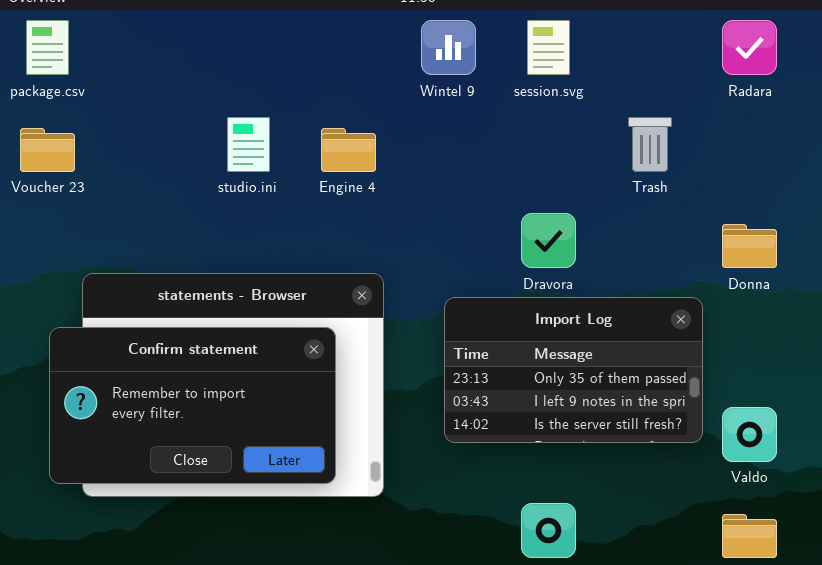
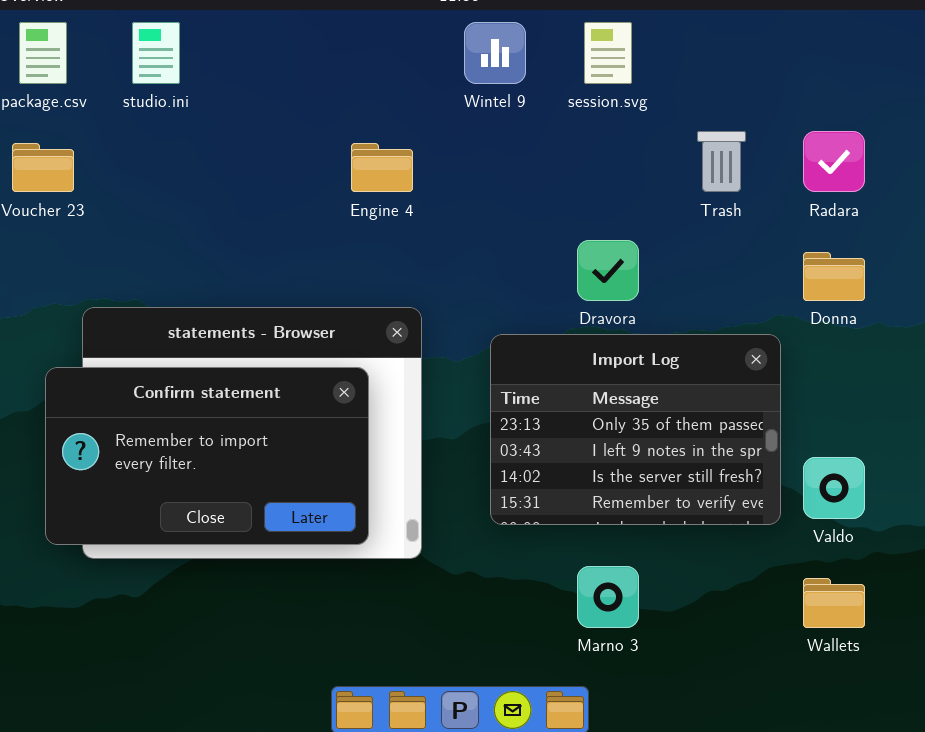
Radara: [722,20,777,75] -> [803,131,865,192], moved
studio.ini: [227,117,270,172] -> [132,22,180,84], moved
Import Log: [444,297,703,443] -> [490,334,781,525], resized

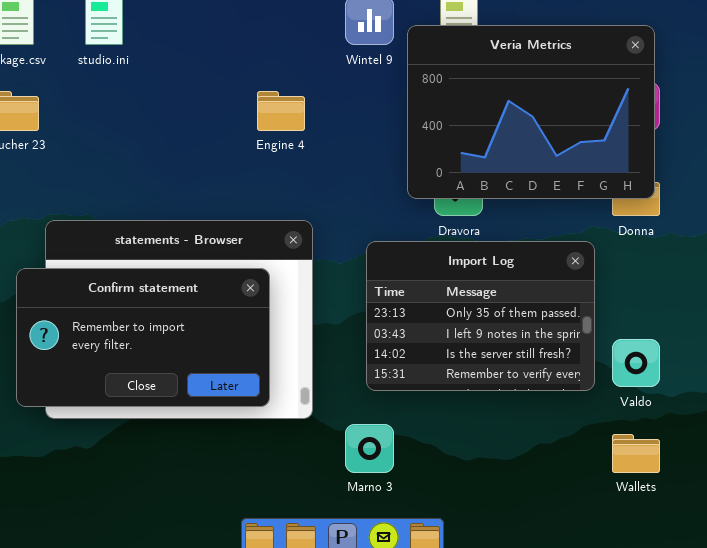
Veria Metrics: none -> [407,25,655,199], opened
Marno 3: [577,566,639,628] -> [345,424,394,473], moved

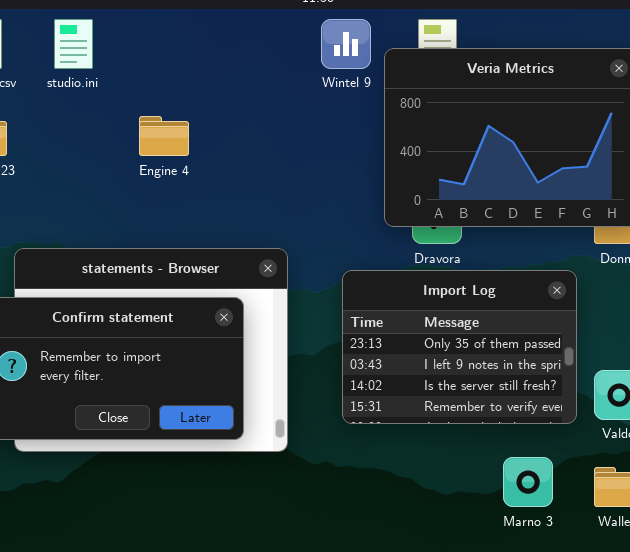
Engine 4: [257,91,305,131] -> [139,116,189,156], moved
Marno 3: [345,424,394,473] -> [503,457,553,507], moved

